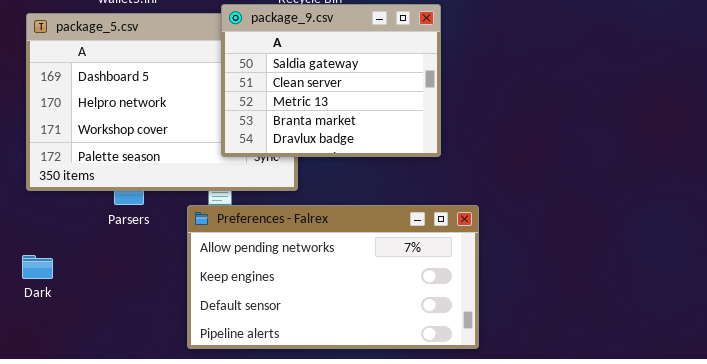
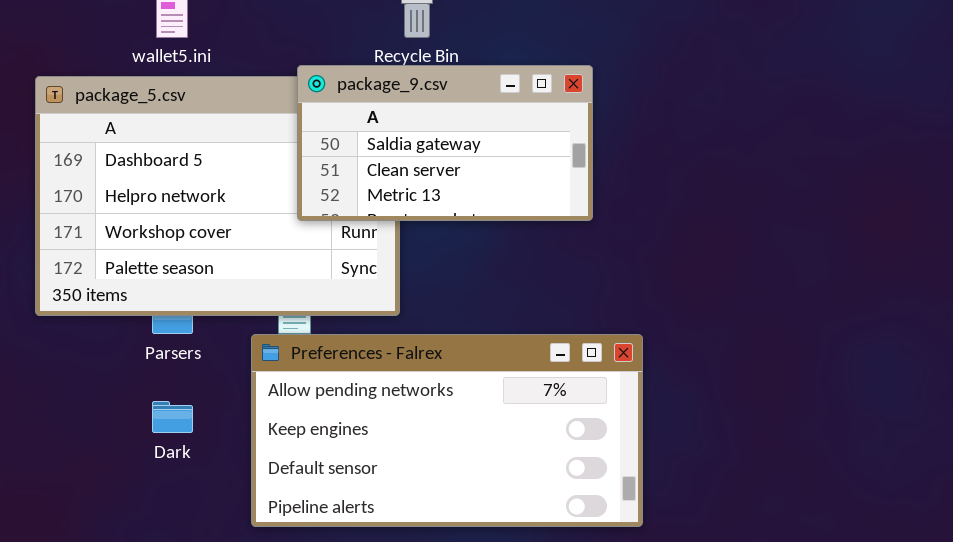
package_9.csv: [221,4,441,157] -> [297,65,593,221], resized
Dark: [22,255,53,279] -> [152,401,193,433], moved

